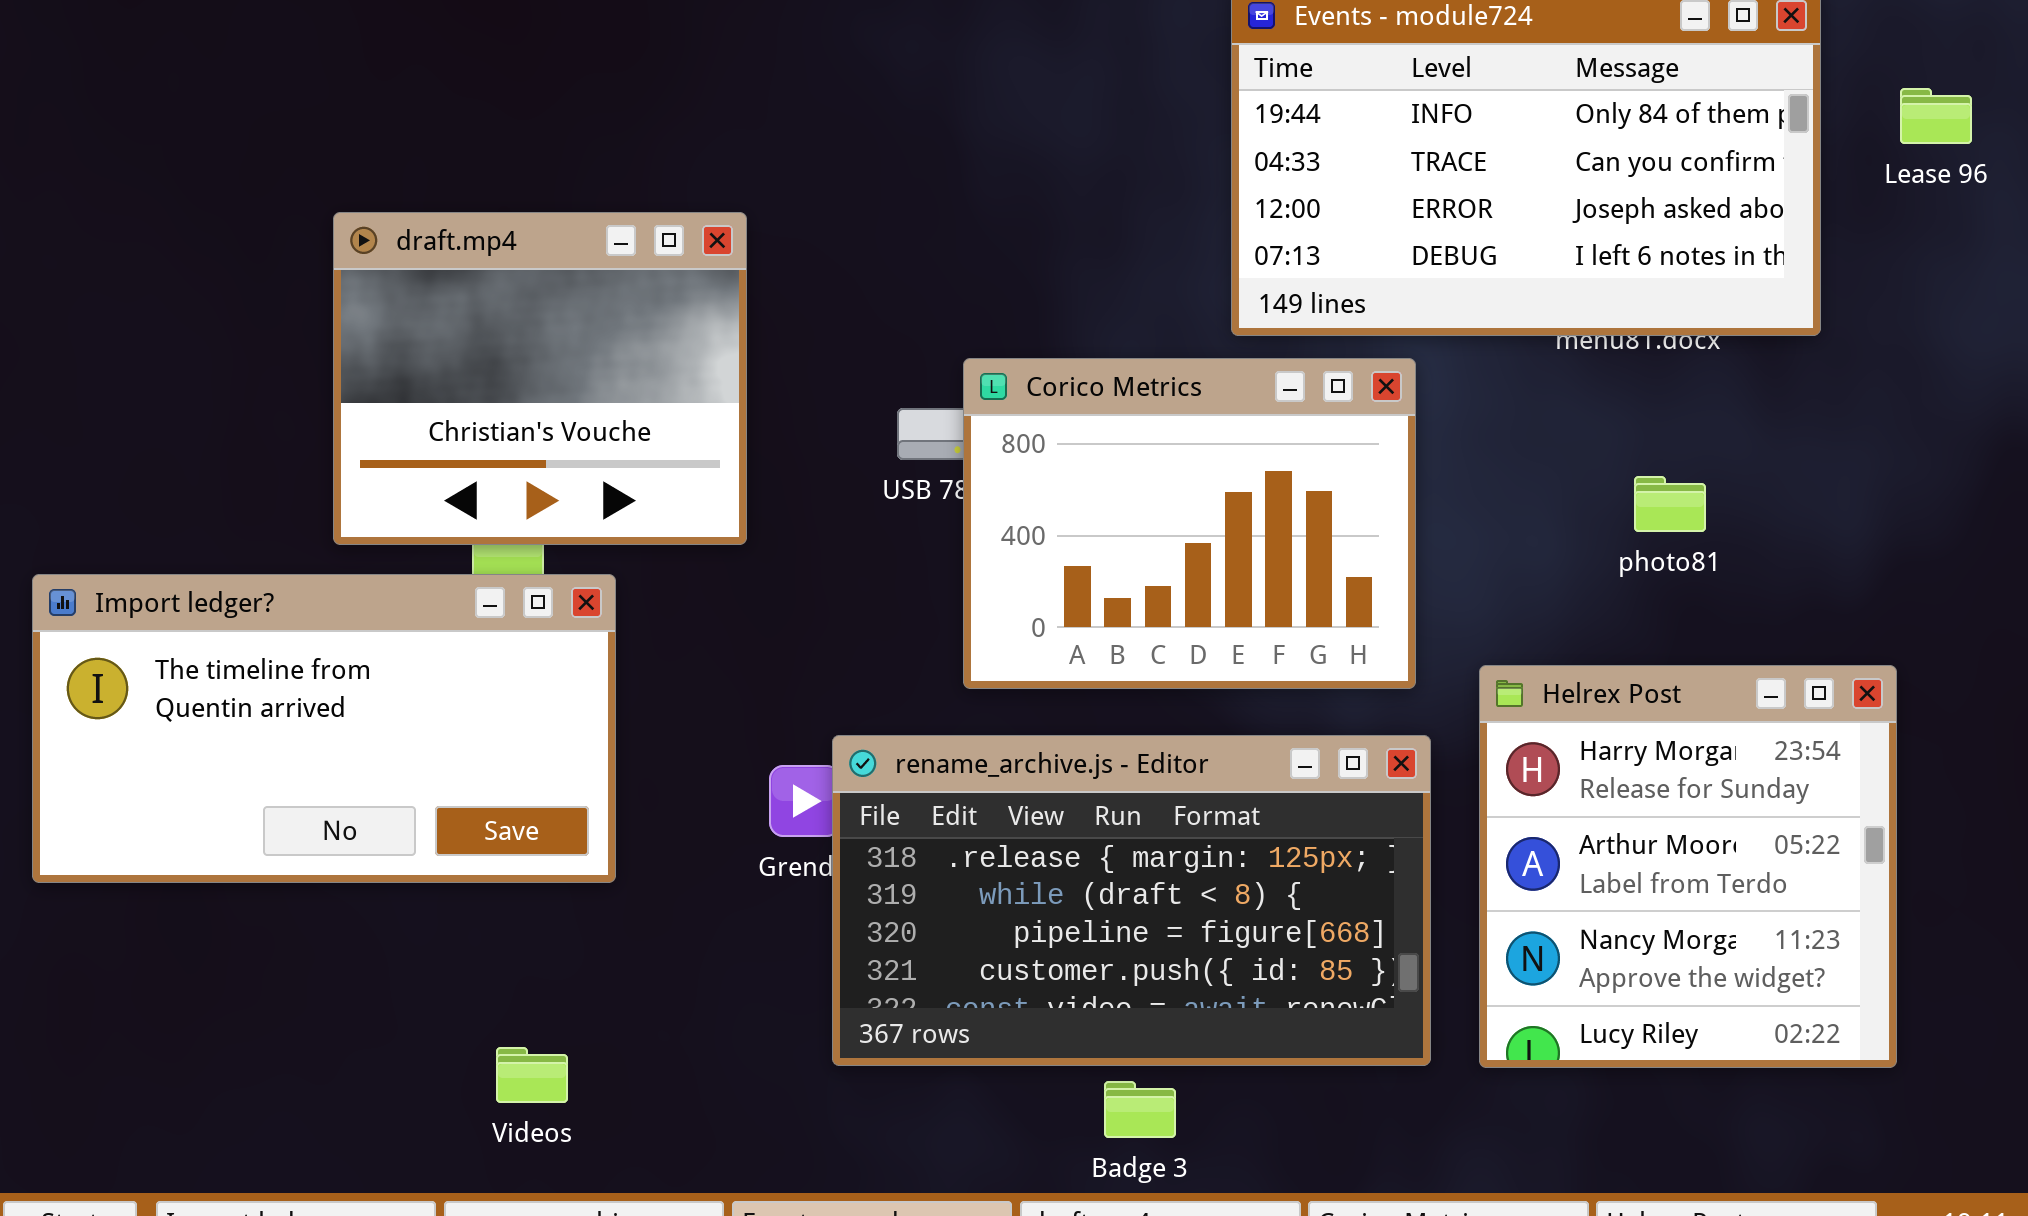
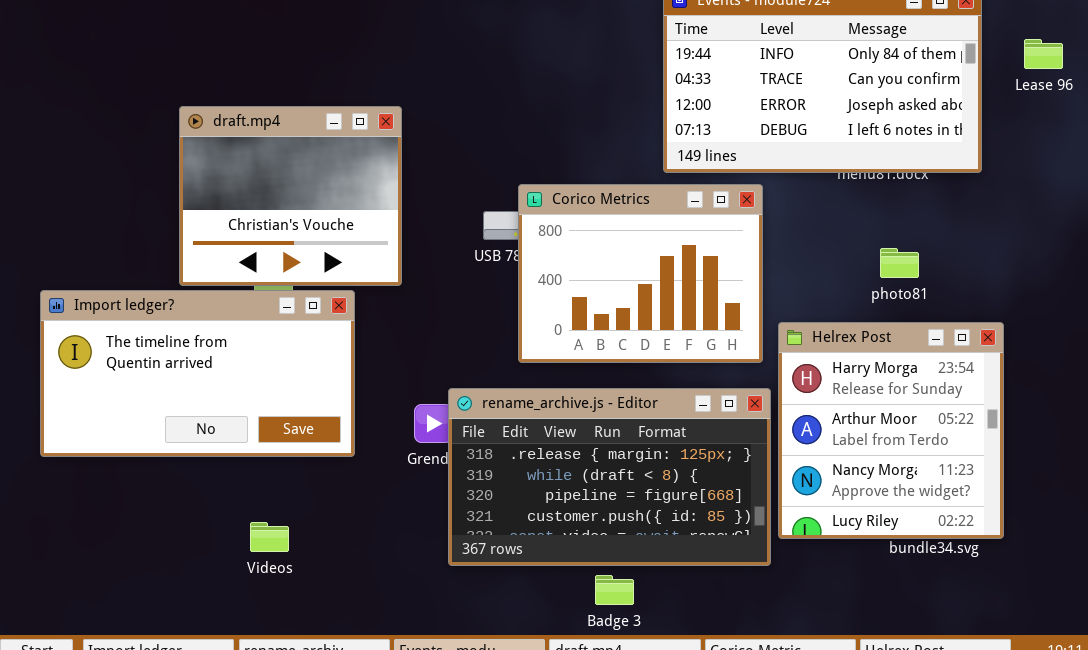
Import ledger?: [32,574,616,883] -> [40,290,355,457], moved
Helrex Post: [1479,665,1897,1068] -> [778,322,1004,539], moved
Videos: [496,1047,568,1103] -> [250,522,289,552], moved

